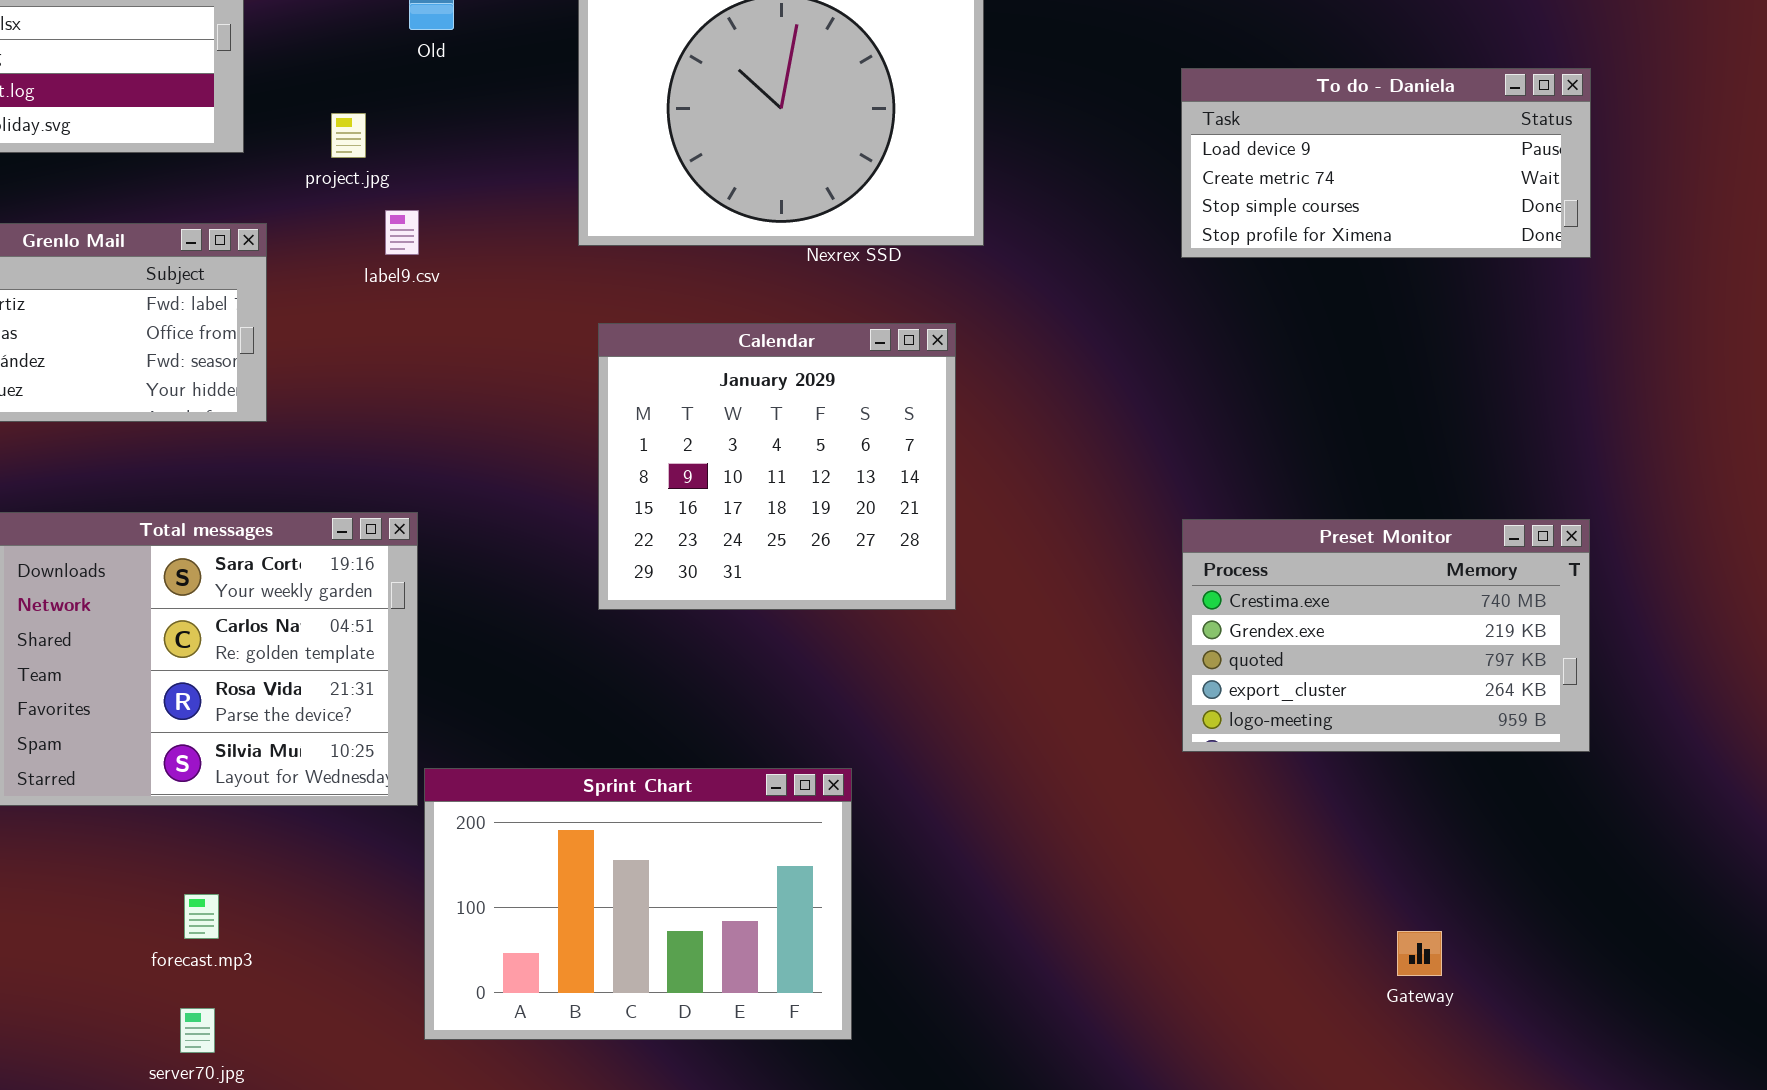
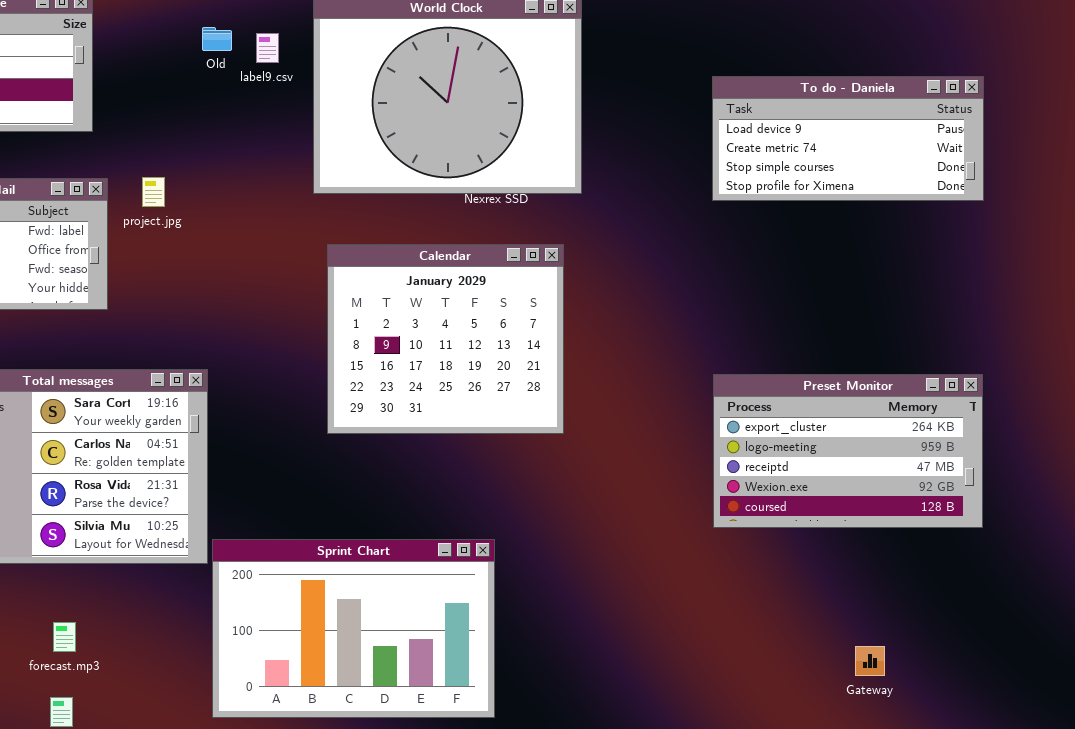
project.jpg: [331,113,366,158] -> [142,177,165,207], moved
label9.csv: [385,210,419,255] -> [256,33,279,63], moved
Preset Monitor: [1182,519,1590,752] -> [713,374,983,528], scrolled down 3 rows

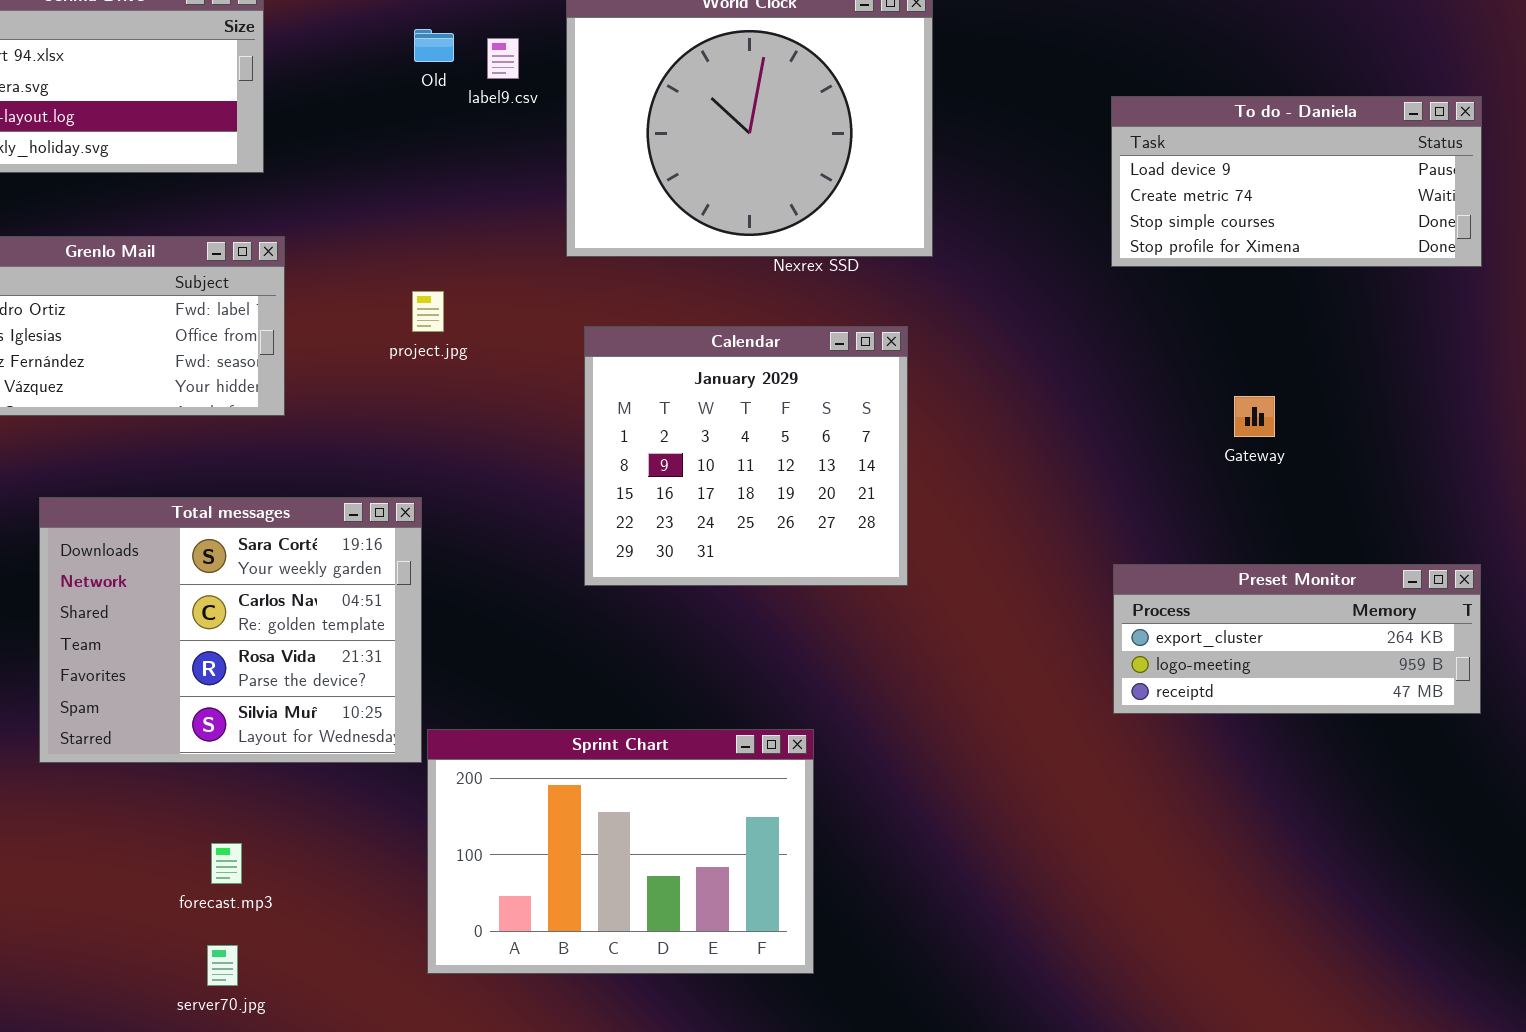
project.jpg: [142,177,165,207] -> [412,291,444,332], moved
Preset Monitor: [713,374,983,528] -> [1113,564,1481,714], resized
Gateway: [855,646,885,676] -> [1234,396,1275,437], moved

